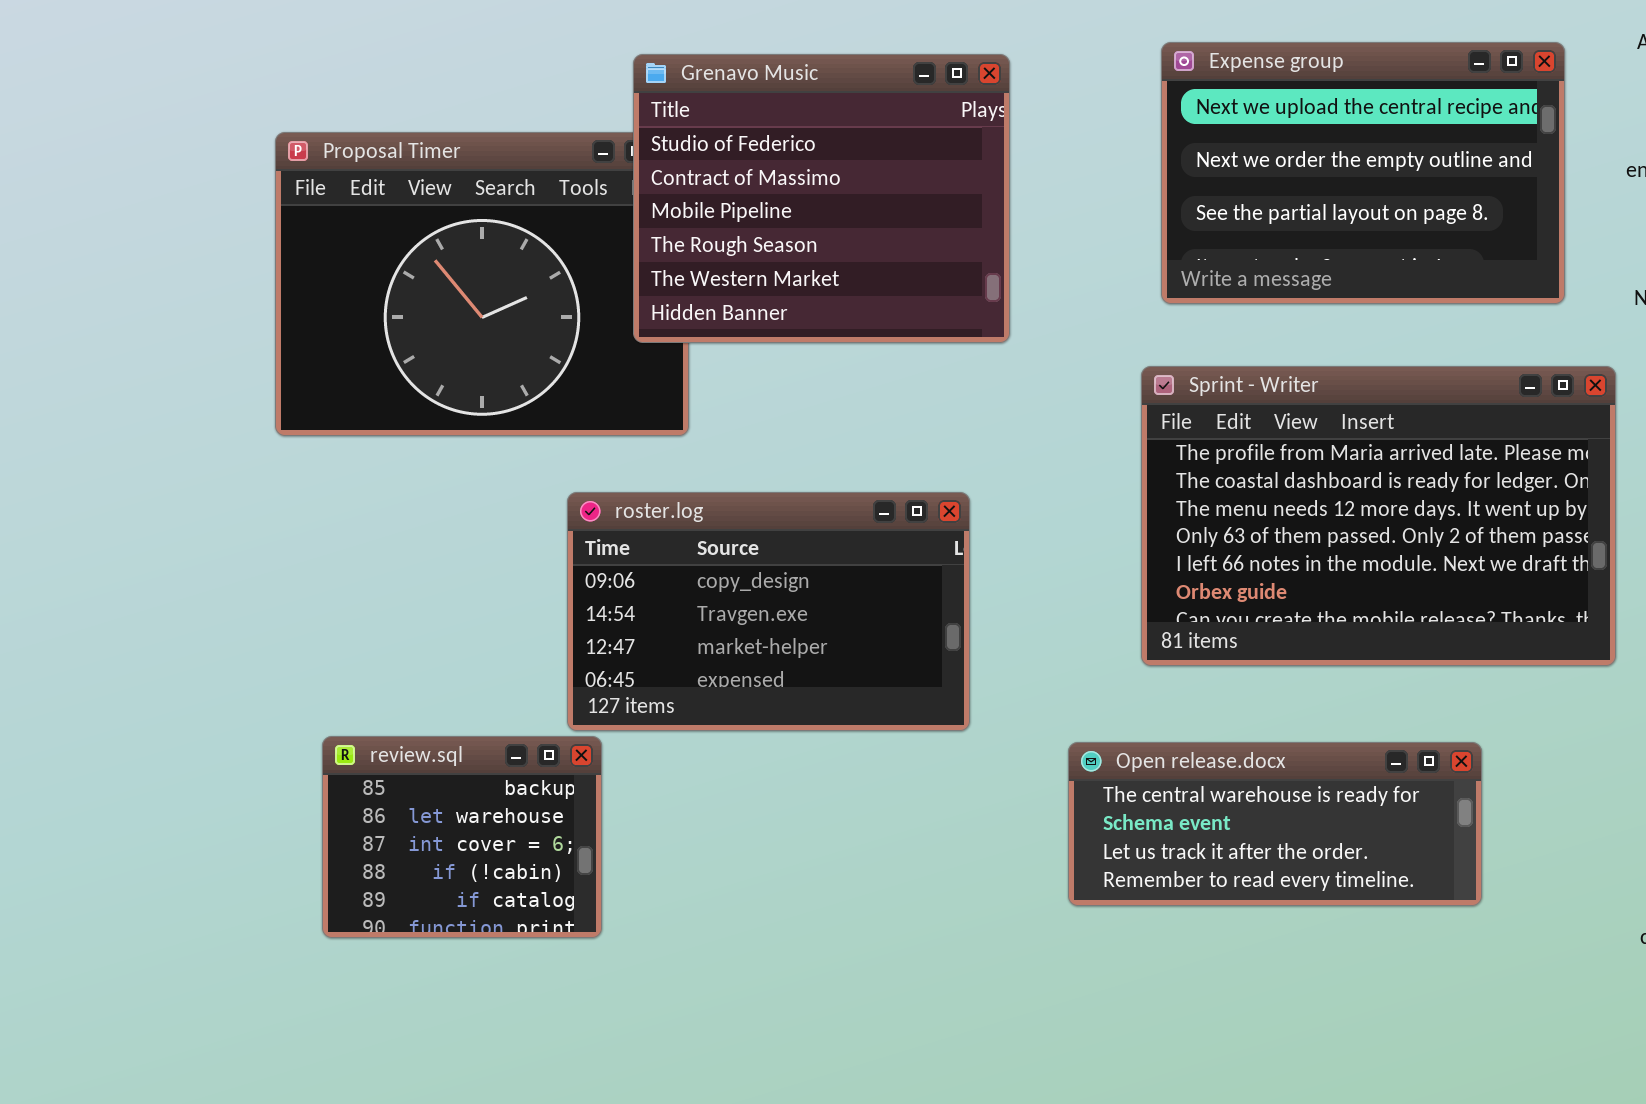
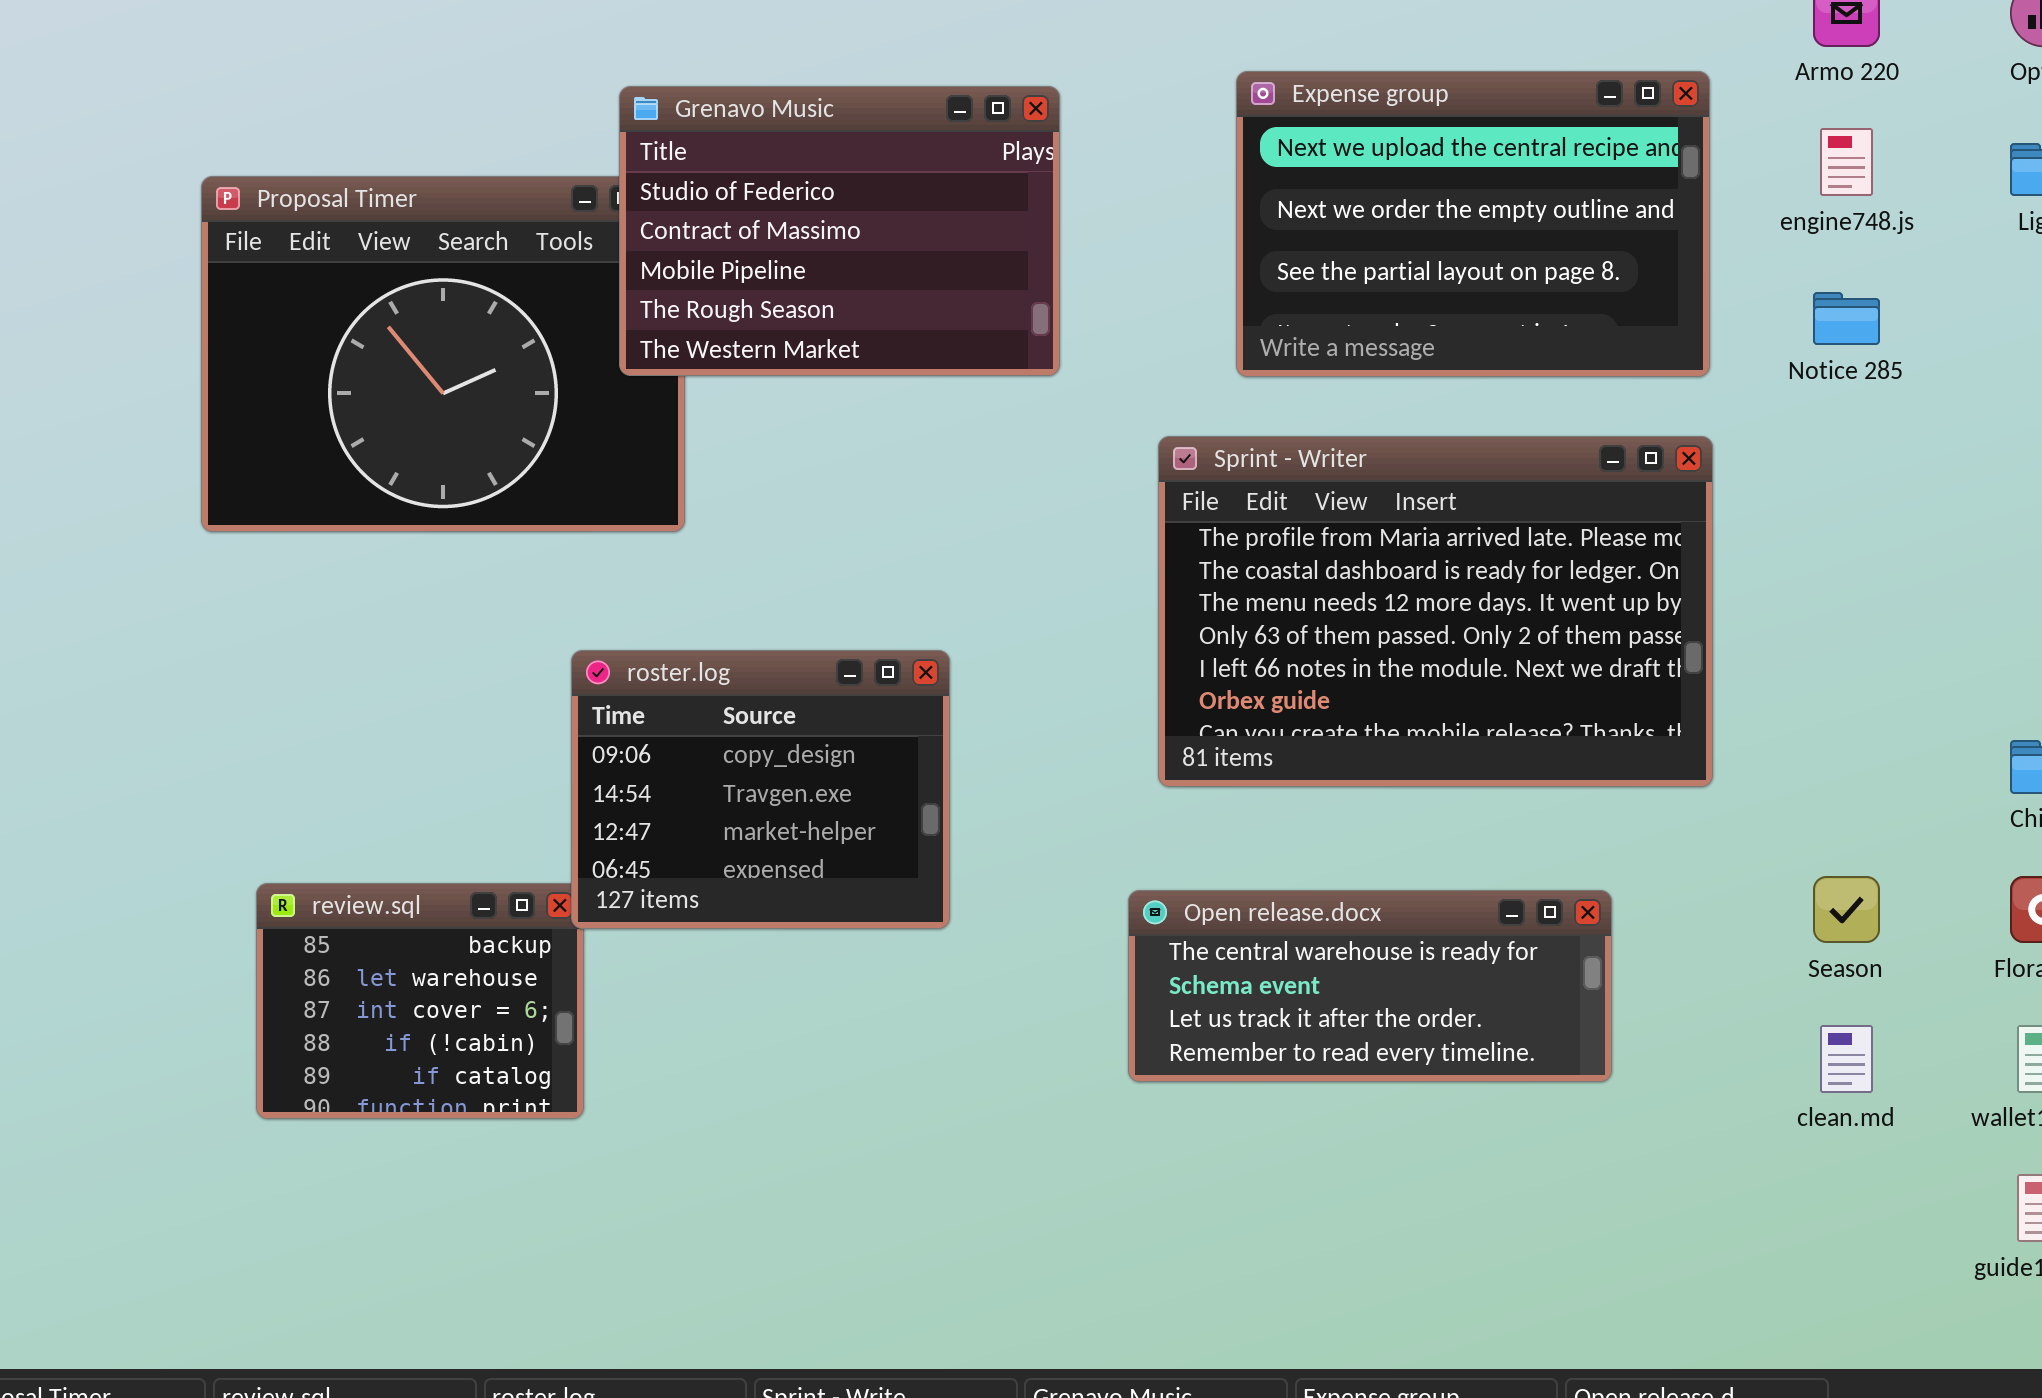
Grenavo Music: [633,54,1010,343] -> [619,86,1060,376], resized
Sprint - Writer: [1141,366,1616,666] -> [1158,436,1713,787], moved
roster.log: [567,492,970,731] -> [571,650,950,929], moved, resized

